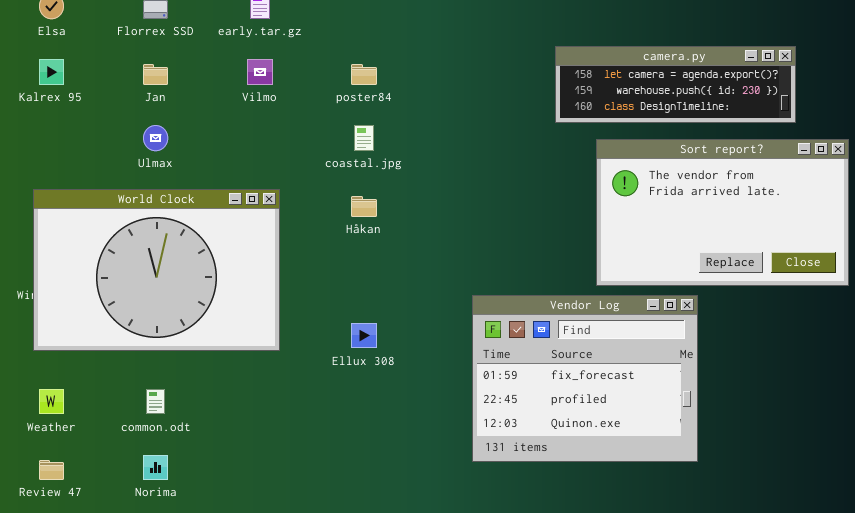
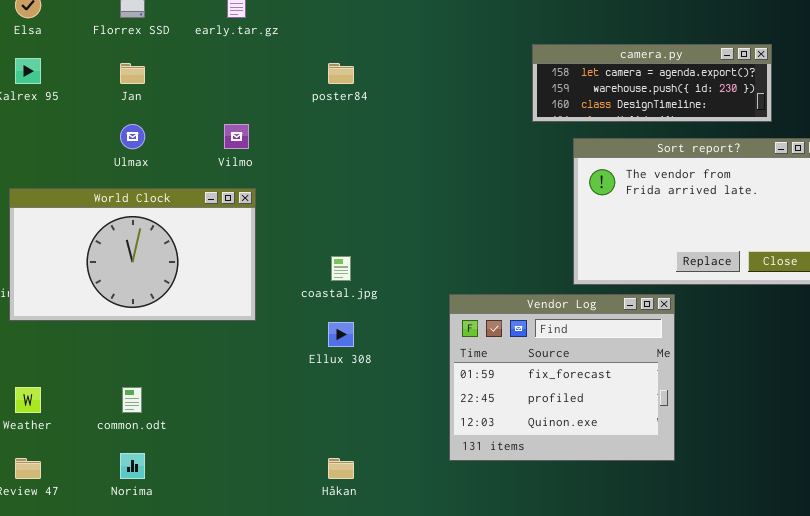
Vilmo: [247,59,273,85] -> [224,124,249,149], moved
coastal.jpg: [354,125,374,151] -> [331,256,351,281], moved
World Clock: [33,189,280,351] -> [9,188,256,321], resized
Håkan: [351,196,377,217] -> [328,458,354,479], moved

